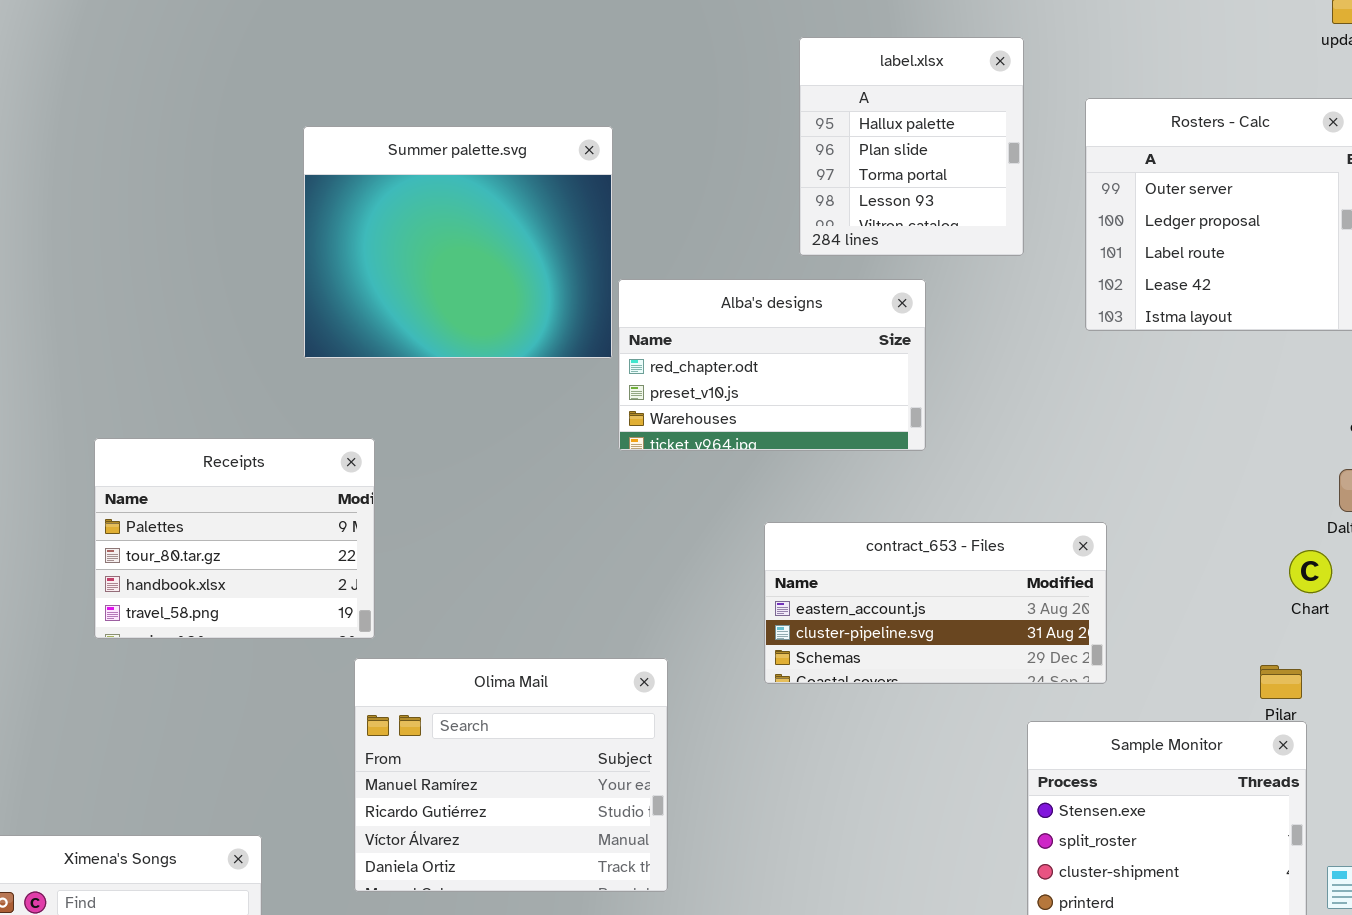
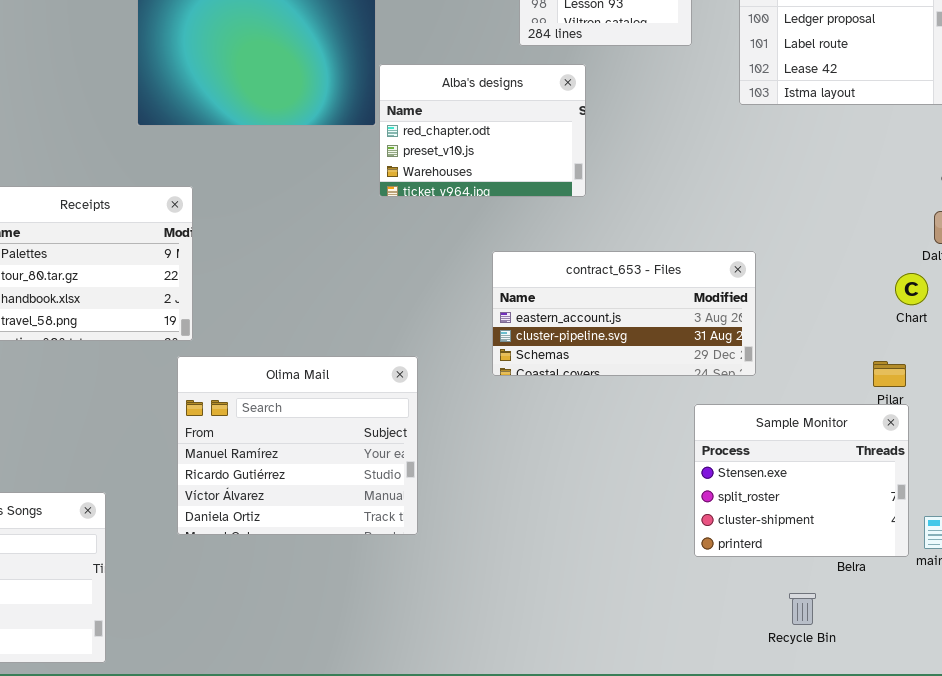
Alba's designs: [618,279,926,451] -> [379,64,586,197], resized

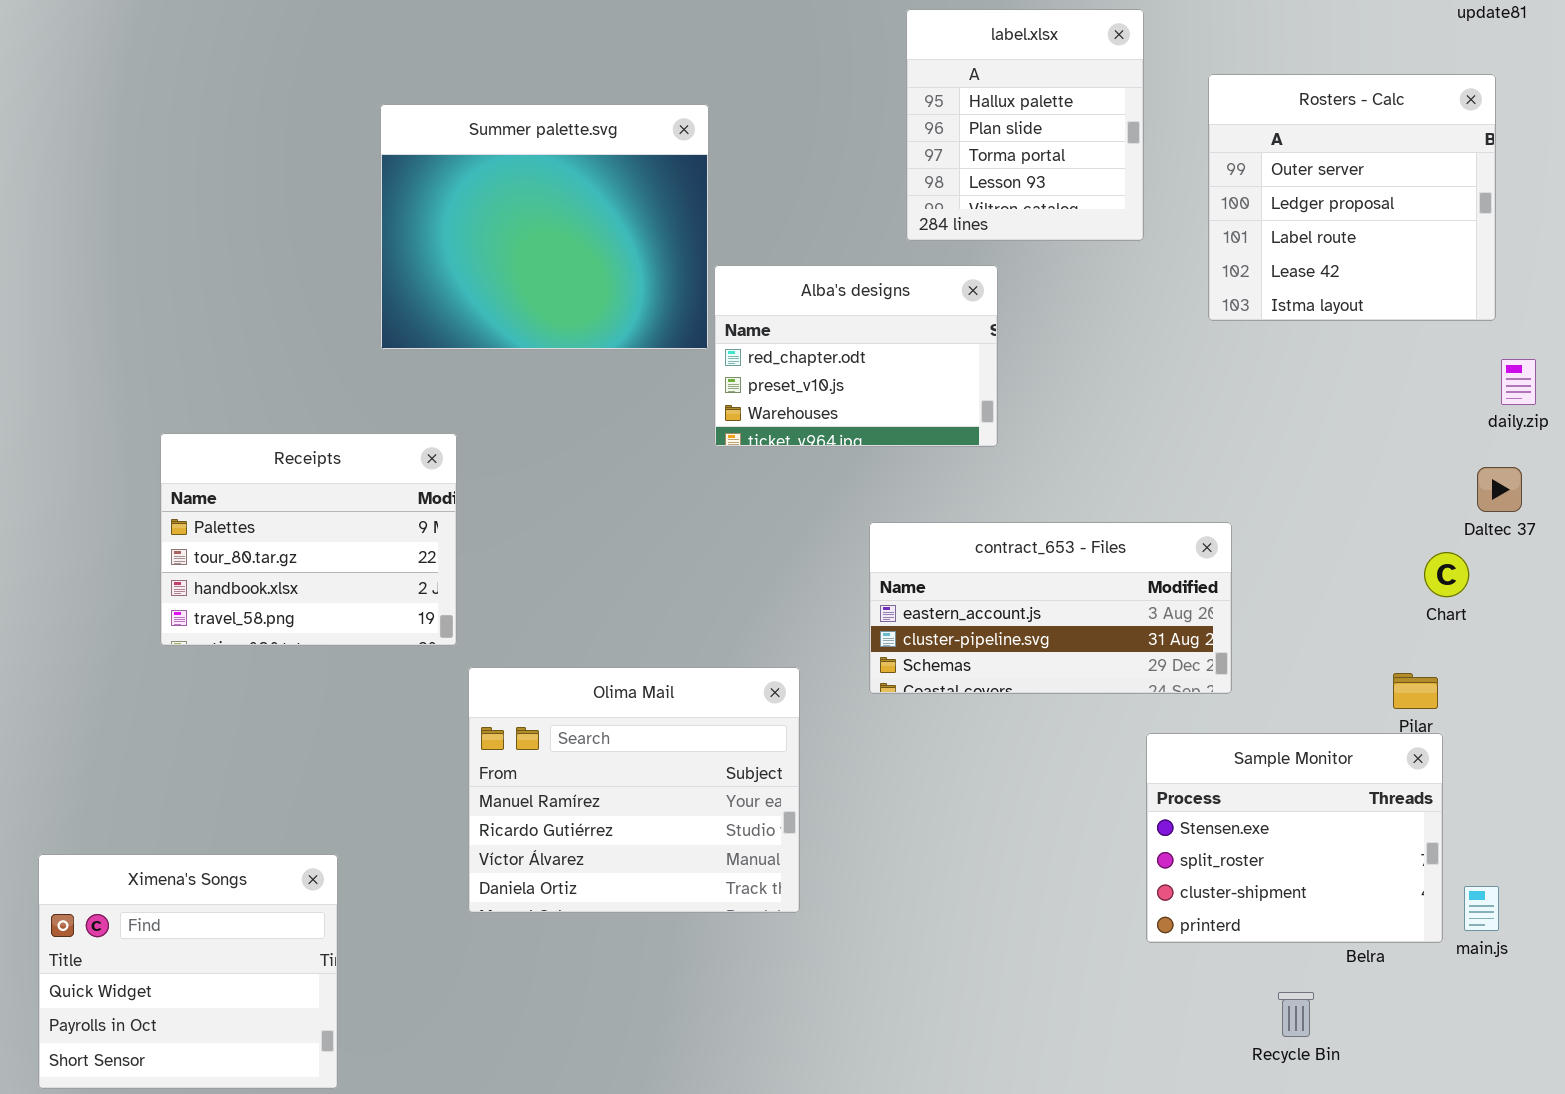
Olima Mail: [177,356,418,535] -> [468,667,800,913], moved

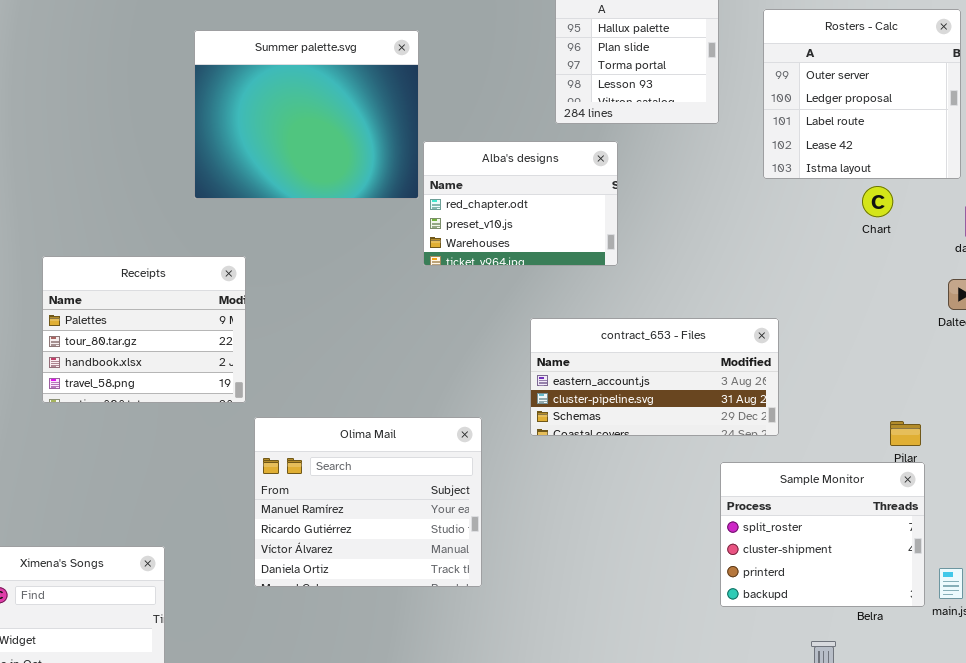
Chart: [1424,552,1469,597] -> [862,186,893,217], moved
Sample Monitor: [1146,733,1443,943] -> [720,462,925,607], scrolled down 1 row

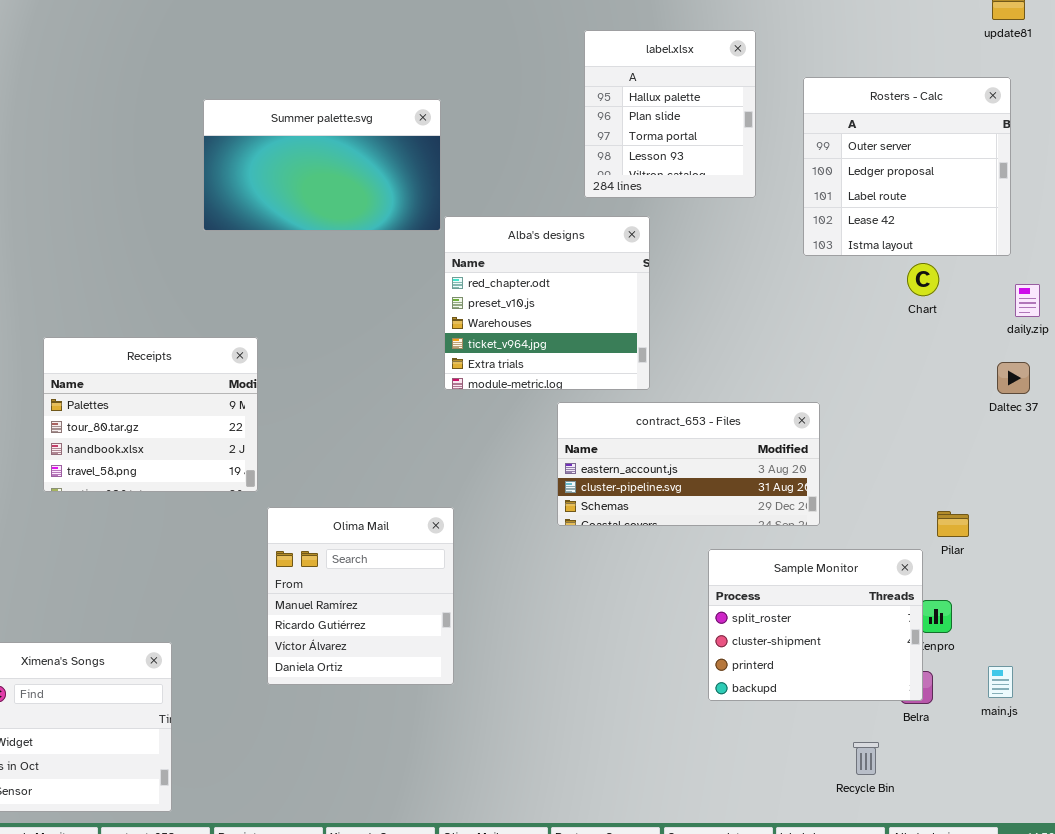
Summer palette.svg: [194,30,419,199] -> [203,99,441,231], resized
Alba's designs: [423,141,618,266] -> [444,216,650,390], resized
Olima Mail: [254,417,482,587] -> [267,507,454,685], resized
Sample Monitor: [720,462,925,607] -> [708,549,923,701], moved

